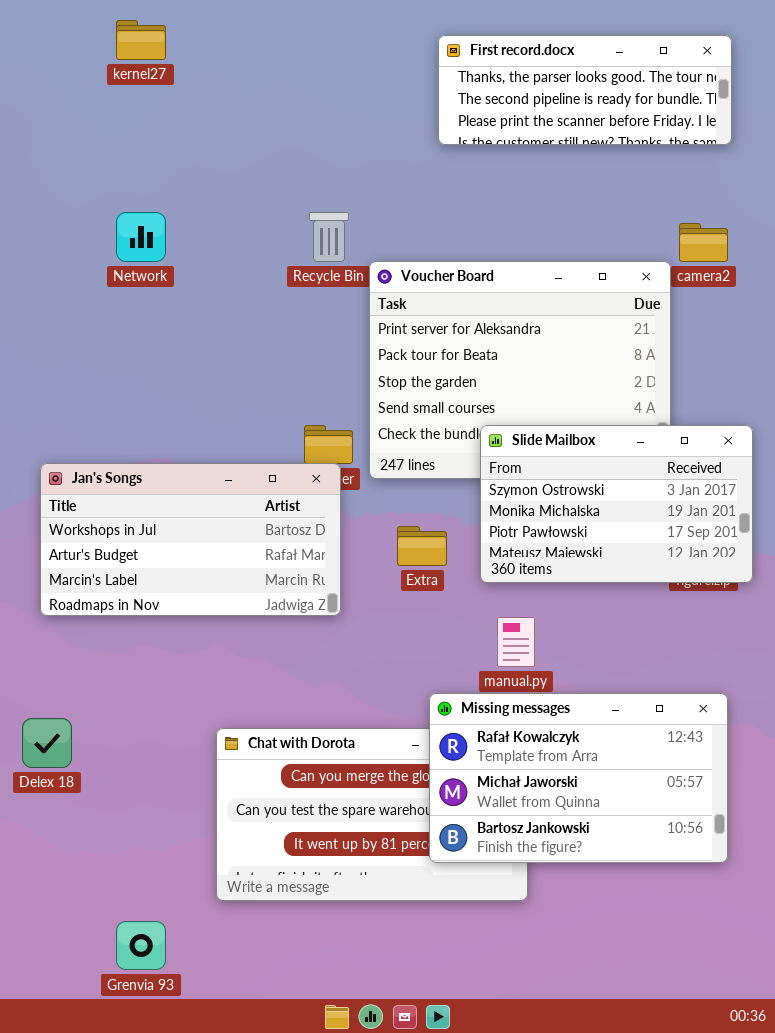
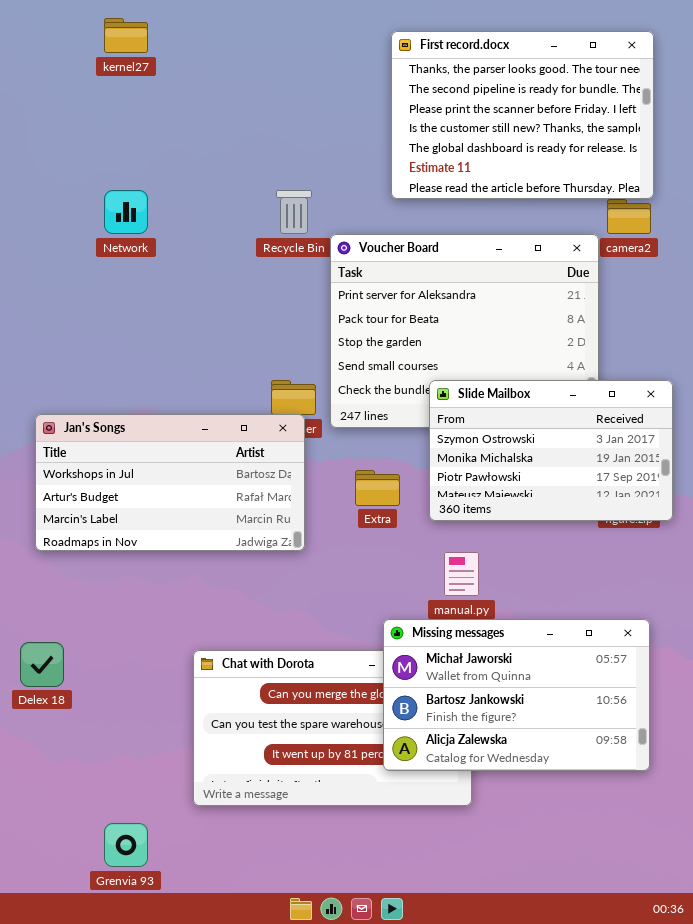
First record.docx: [438,35,732,145] -> [391,31,654,199], resized
Missing messages: [429,693,728,863] -> [383,619,650,771], scrolled down 1 row

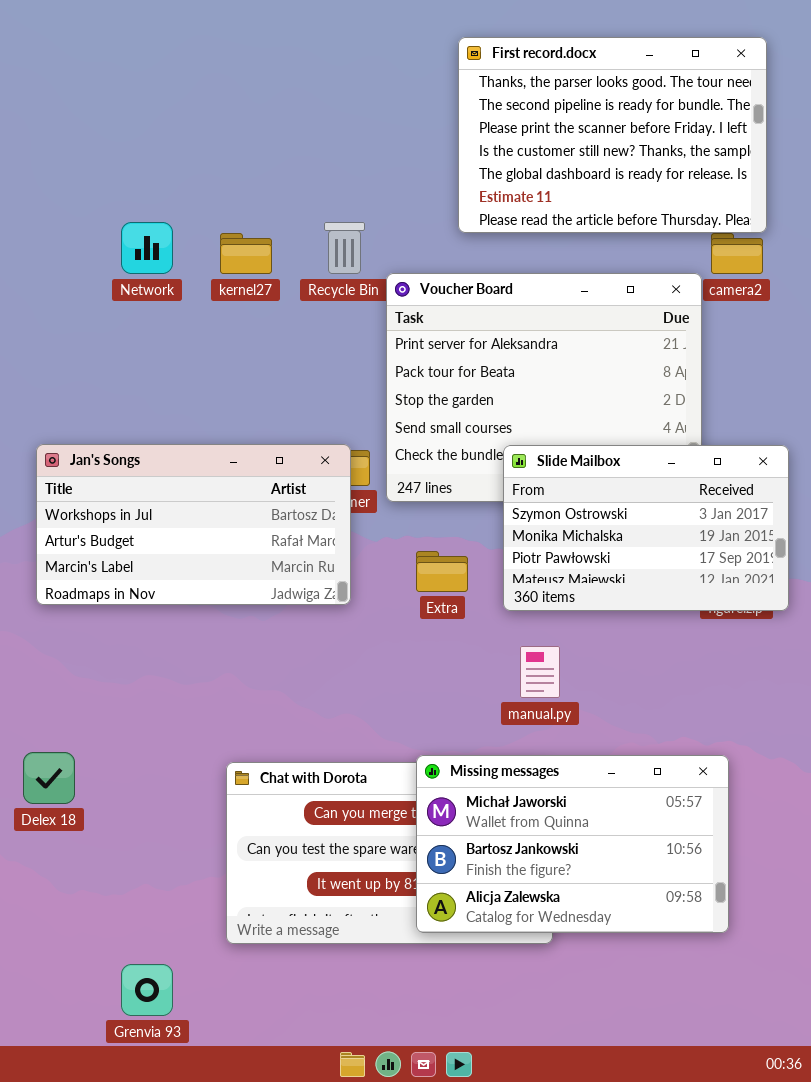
kernel27: [104,18,148,53] -> [220,233,272,274], moved
Jan's Songs: [35,414,305,551] -> [36,444,351,605], moved
Missing messages: [383,619,650,771] -> [416,755,729,933], moved

